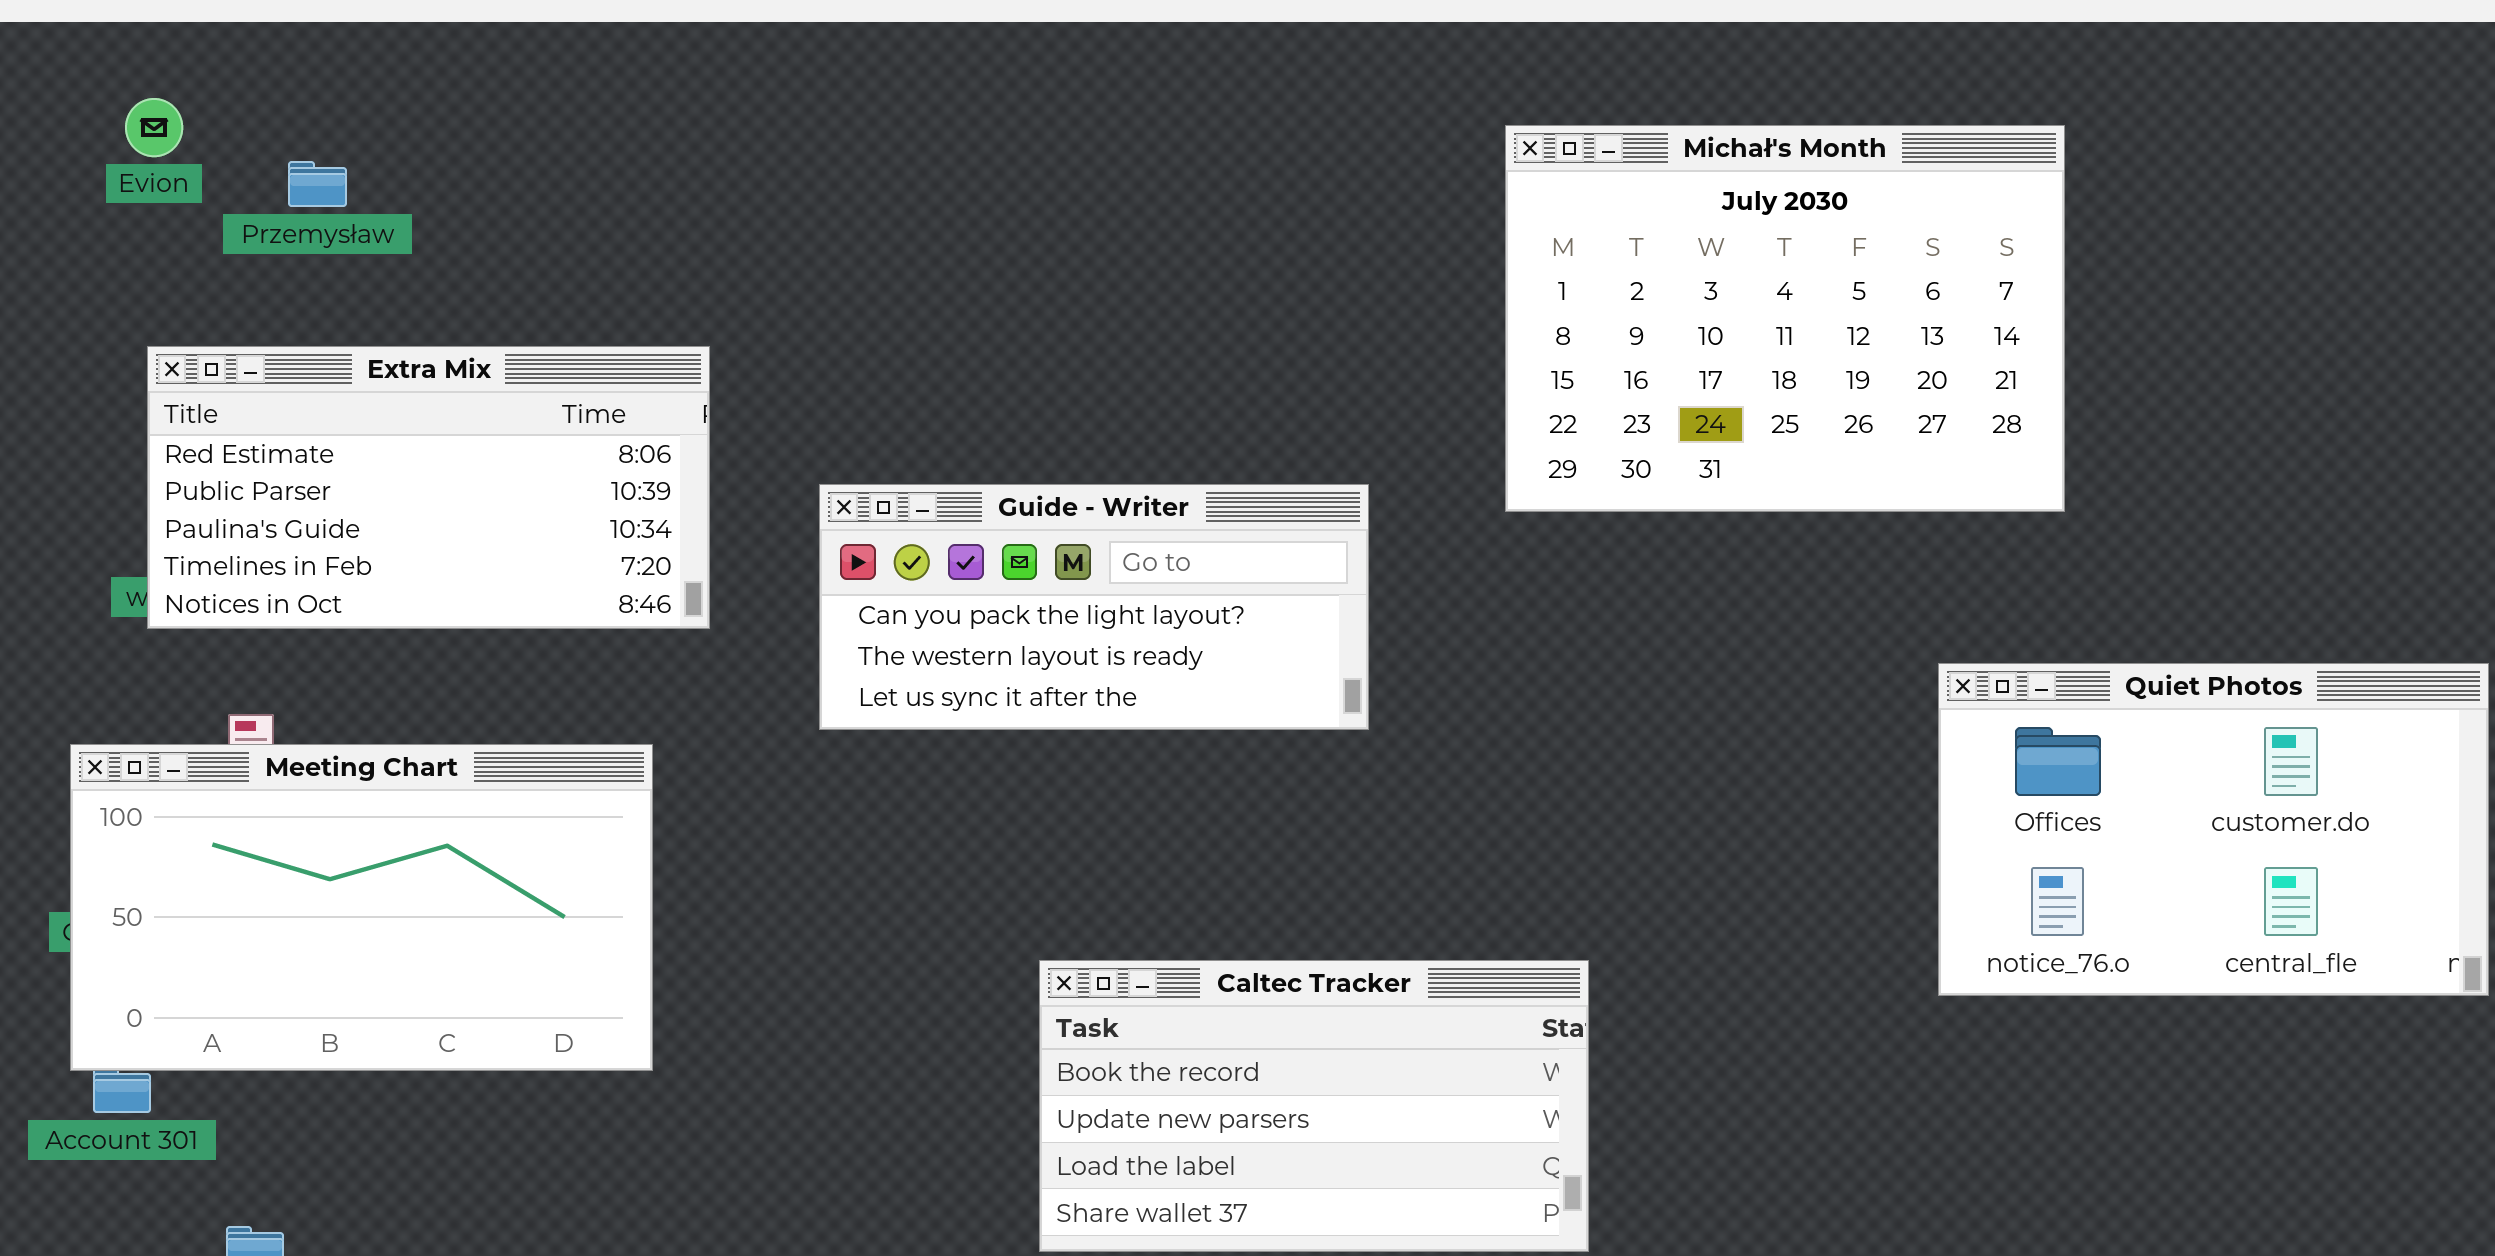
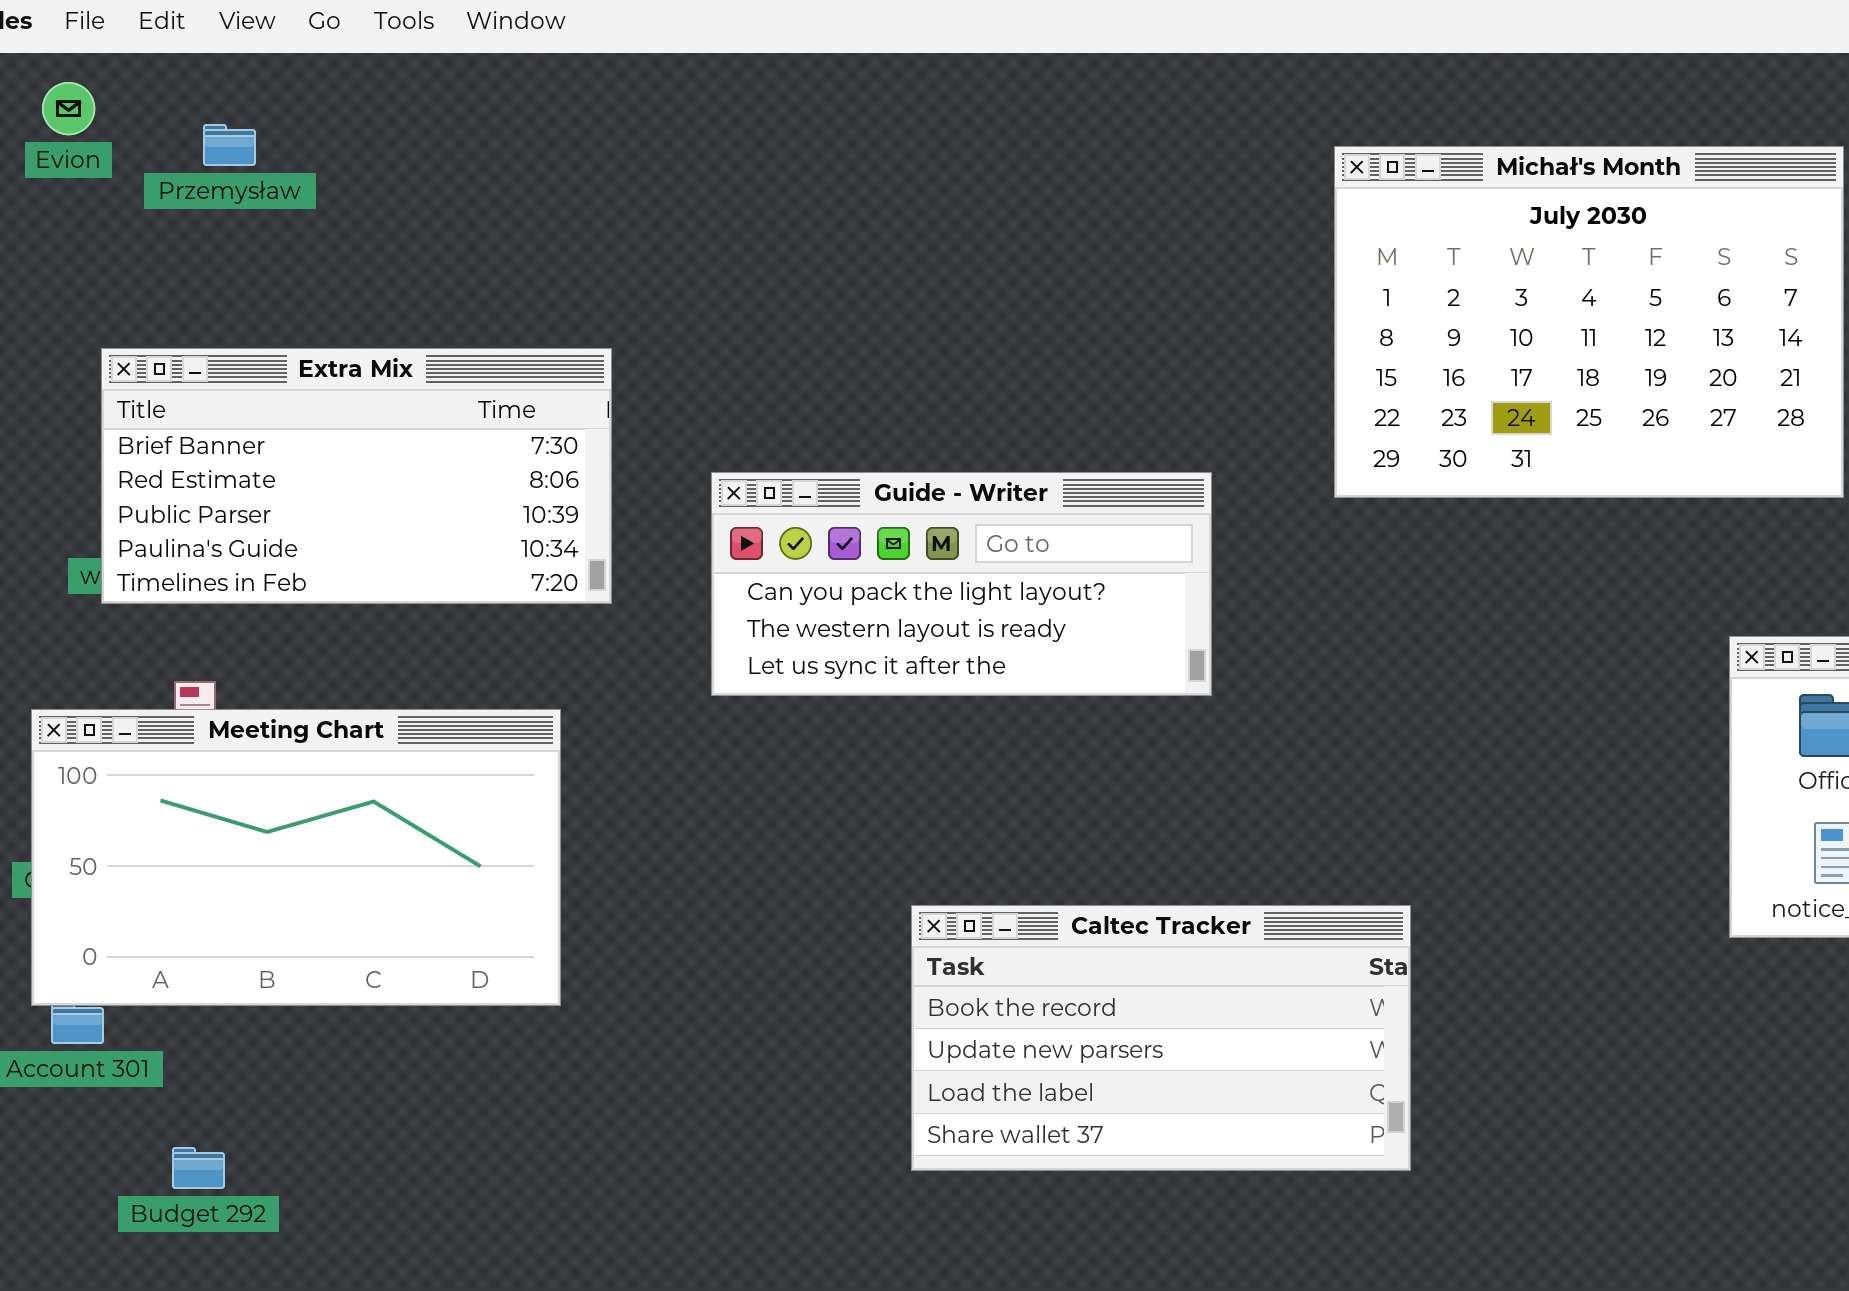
Evion: [125,98,183,157] -> [42,82,95,135], moved
Przemysław: [288,161,347,207] -> [203,124,256,166], moved
Extra Mix: [147,346,710,629] -> [101,348,612,604], scrolled up 1 row

